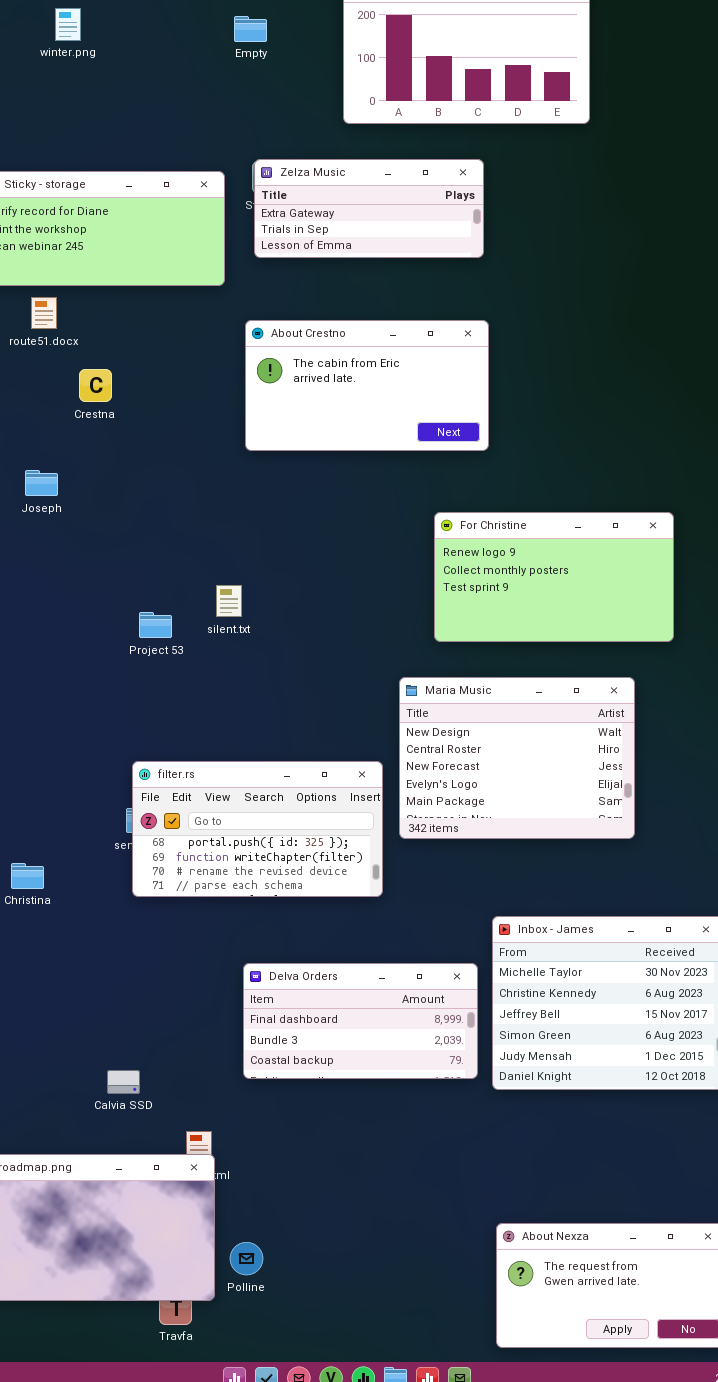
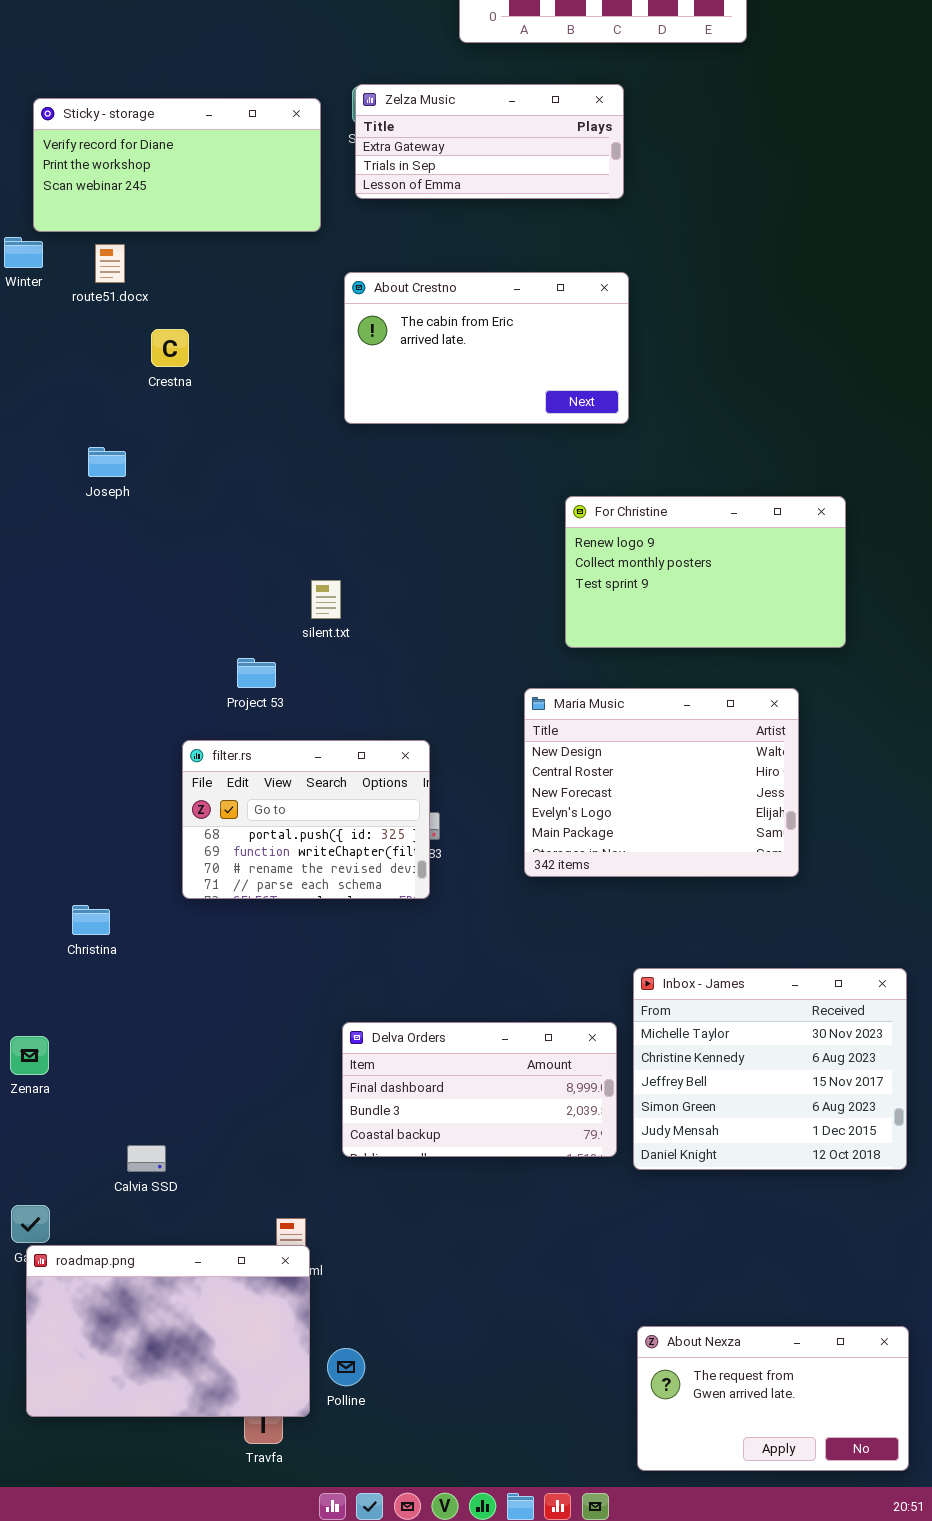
Project 53: [139,612,172,638] -> [237,658,276,688], moved
filter.rs: [132,761,383,897] -> [182,740,430,899], moved, resized
Calvia SSD: [107,1070,140,1094] -> [127,1145,166,1172], moved

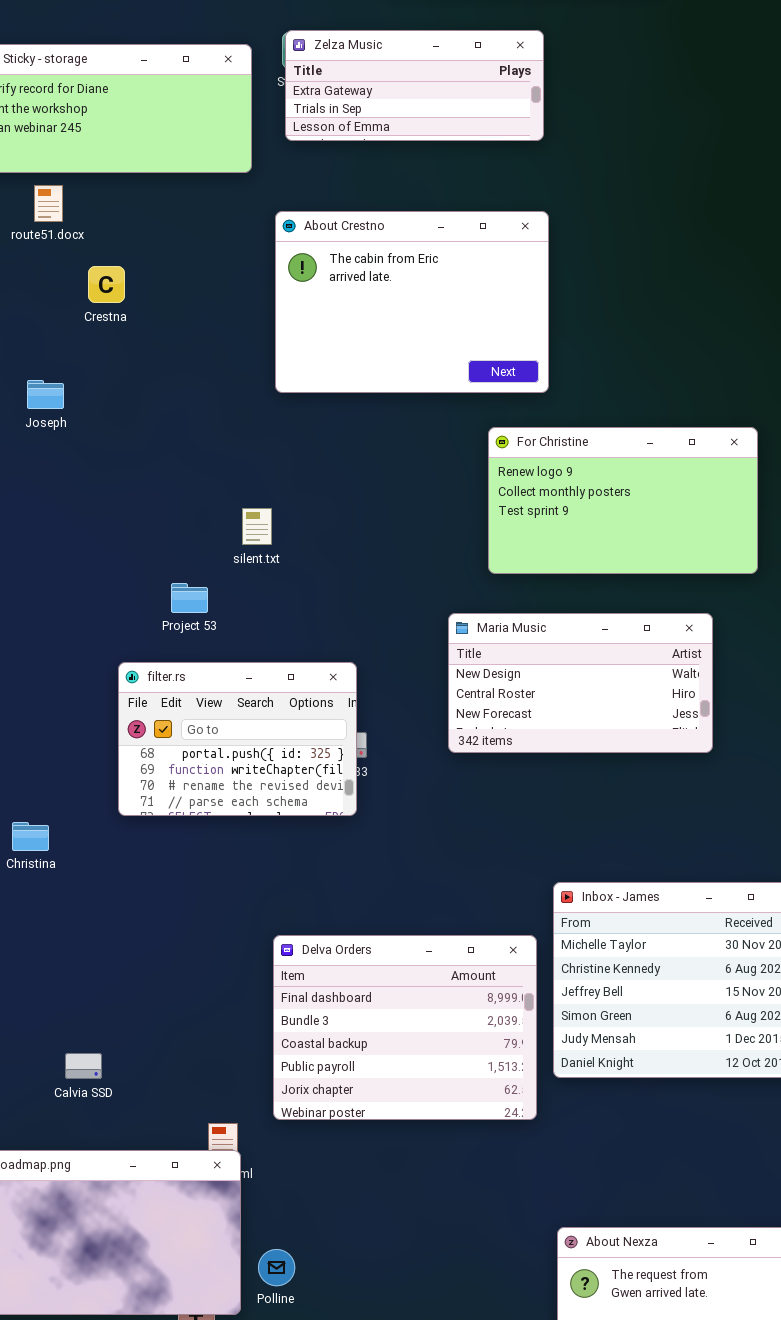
About Crestno: [344,272,629,424] -> [275,211,549,393], resized
Maria Music: [524,688,799,877] -> [448,613,713,753], resized
Delva Orders: [342,1022,617,1157] -> [273,935,537,1120], resized

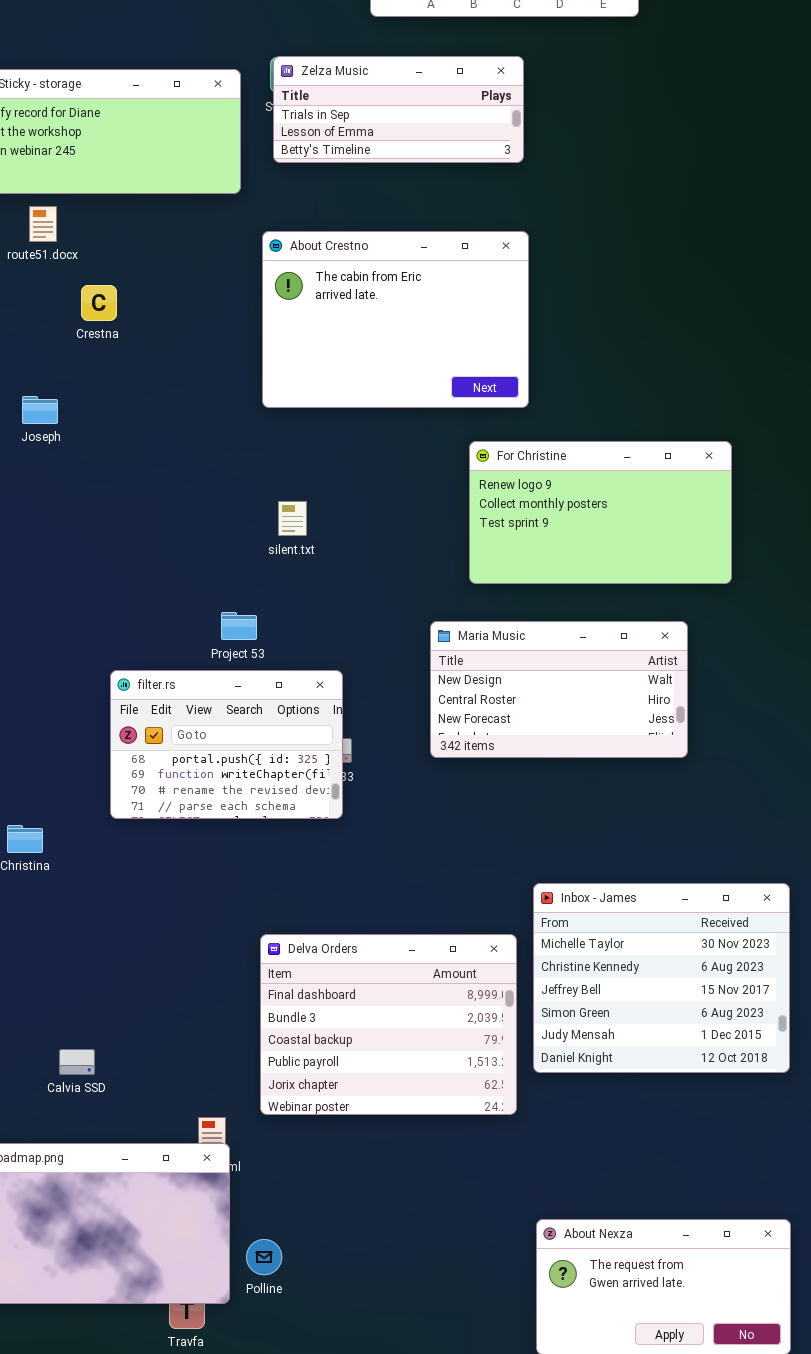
Zelza Music: [285,30,544,141] -> [273,56,524,163], scrolled down 1 row
silent.txt: [242,508,272,545] -> [278,501,307,536], moved
Project 53: [171,583,208,613] -> [221,612,257,640], moved

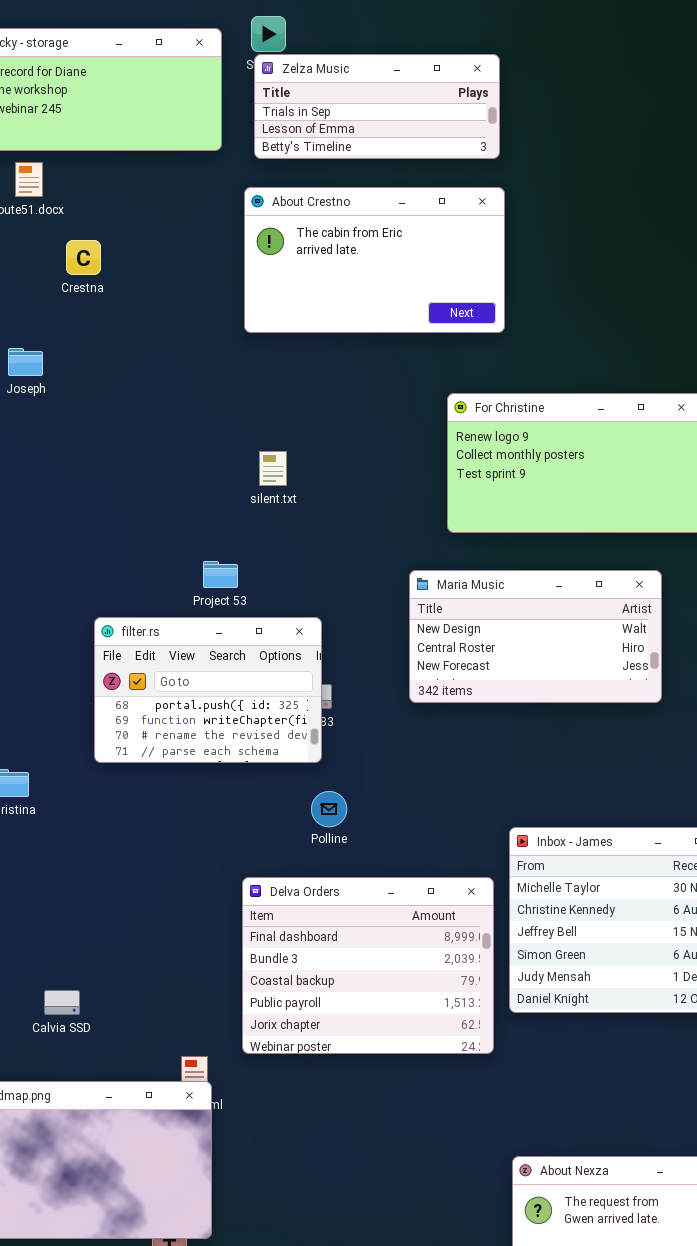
Zelza Music: [273,56,524,163] -> [254,54,500,159], moved
About Crestno: [262,231,529,408] -> [244,187,505,333], resized
Polline: [246,1239,282,1275] -> [311,791,347,827], moved

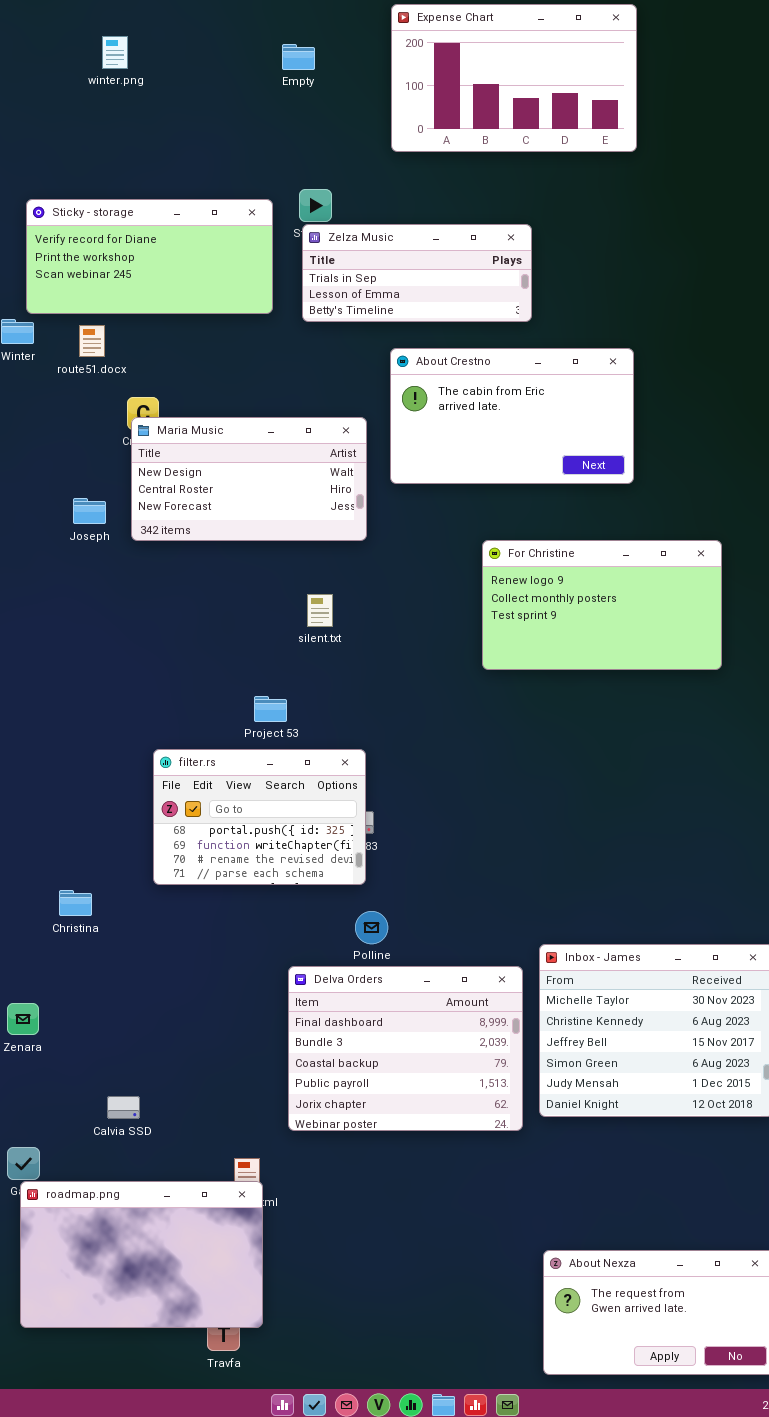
About Crestno: [244,187,505,333] -> [390,348,634,484], moved
Maria Music: [409,570,662,703] -> [131,417,367,541], moved
Delva Orders: [242,877,494,1054] -> [288,966,523,1131], moved

